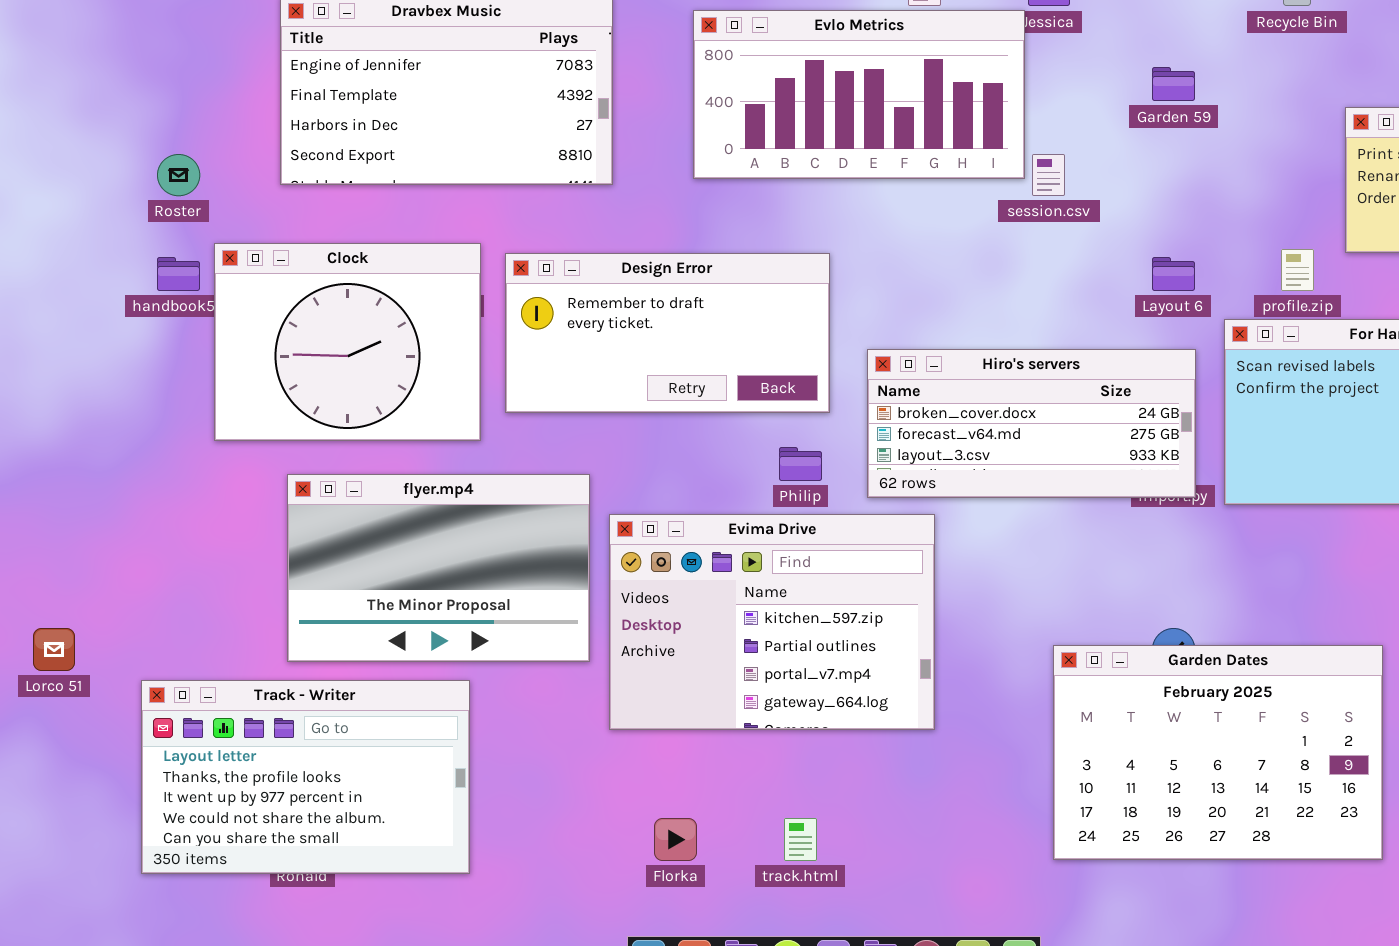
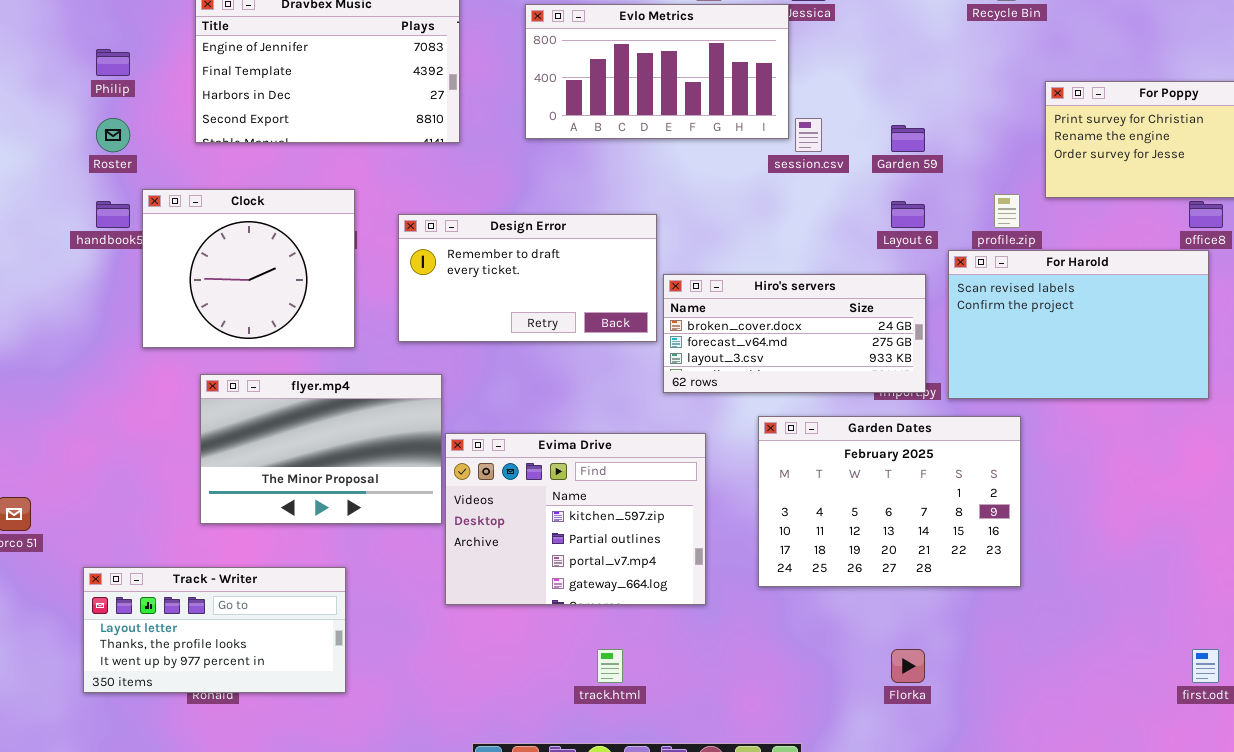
Garden 59: [1152,67,1195,101] -> [891,125,925,152], moved
Design Error: [505,253,830,413] -> [398,214,657,342], moved
Philip: [779,447,822,481] -> [96,49,130,76], moved
Evima Drive: [609,514,935,730] -> [445,433,706,605], moved
Garden Dates: [1053,645,1383,860] -> [758,416,1021,587], moved
Track - Writer: [141,680,470,874] -> [83,567,346,693], resized
Florka: [654,818,697,861] -> [891,649,925,683], moved

